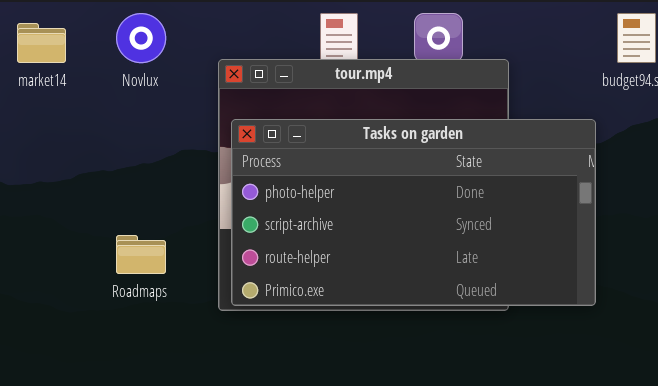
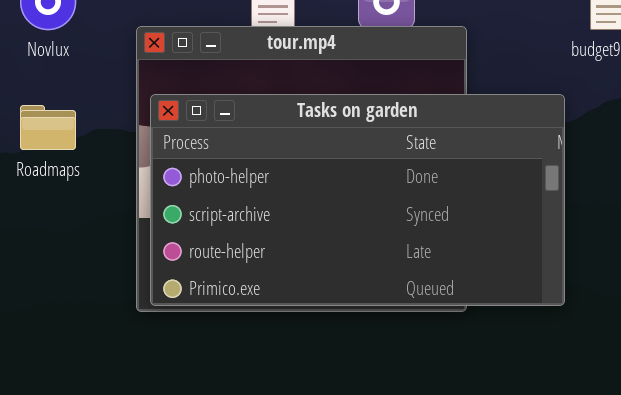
Roadmaps: [116,235,166,274] -> [20,105,76,150], moved

